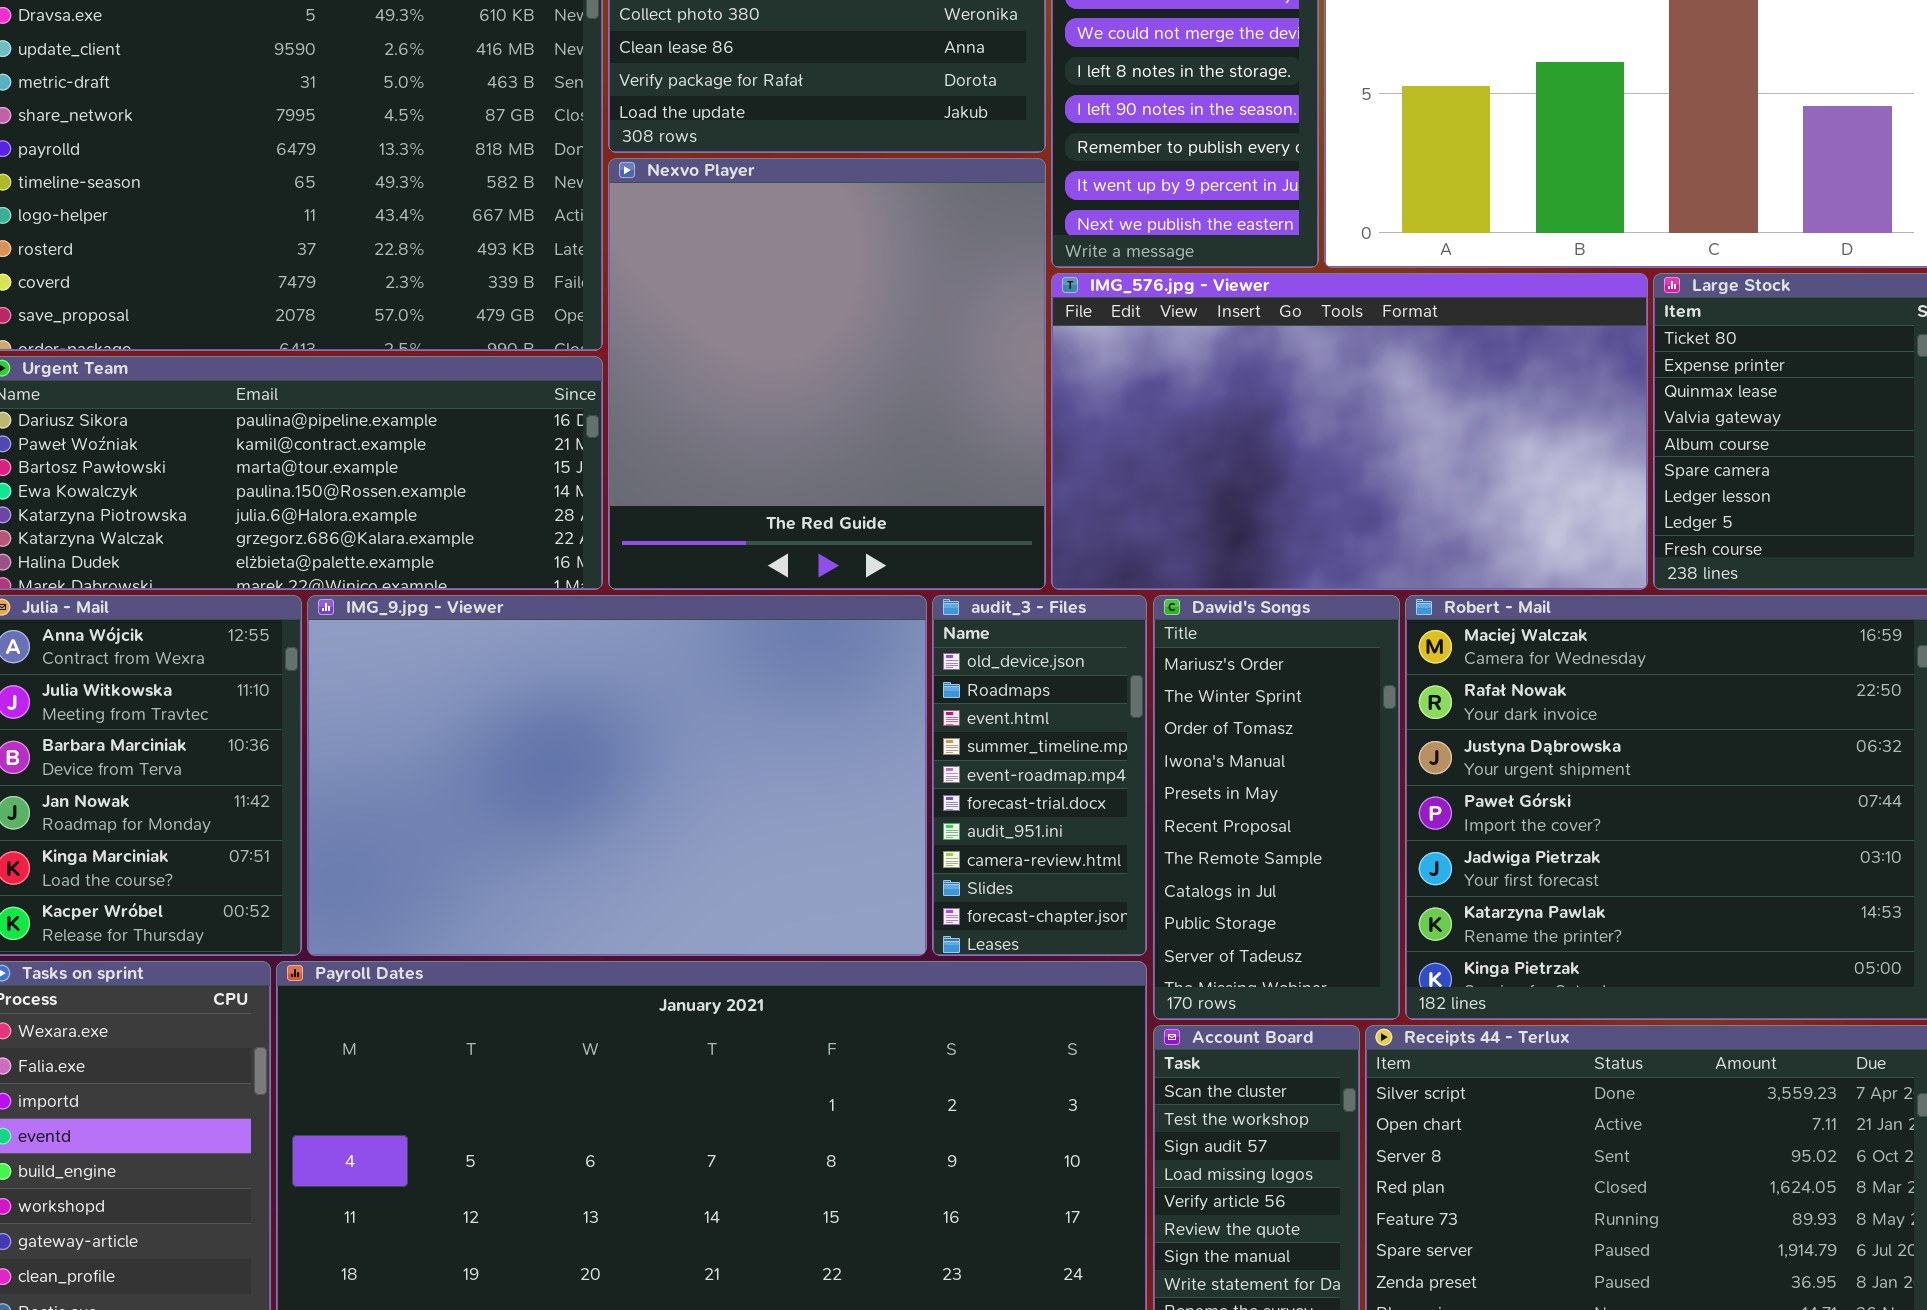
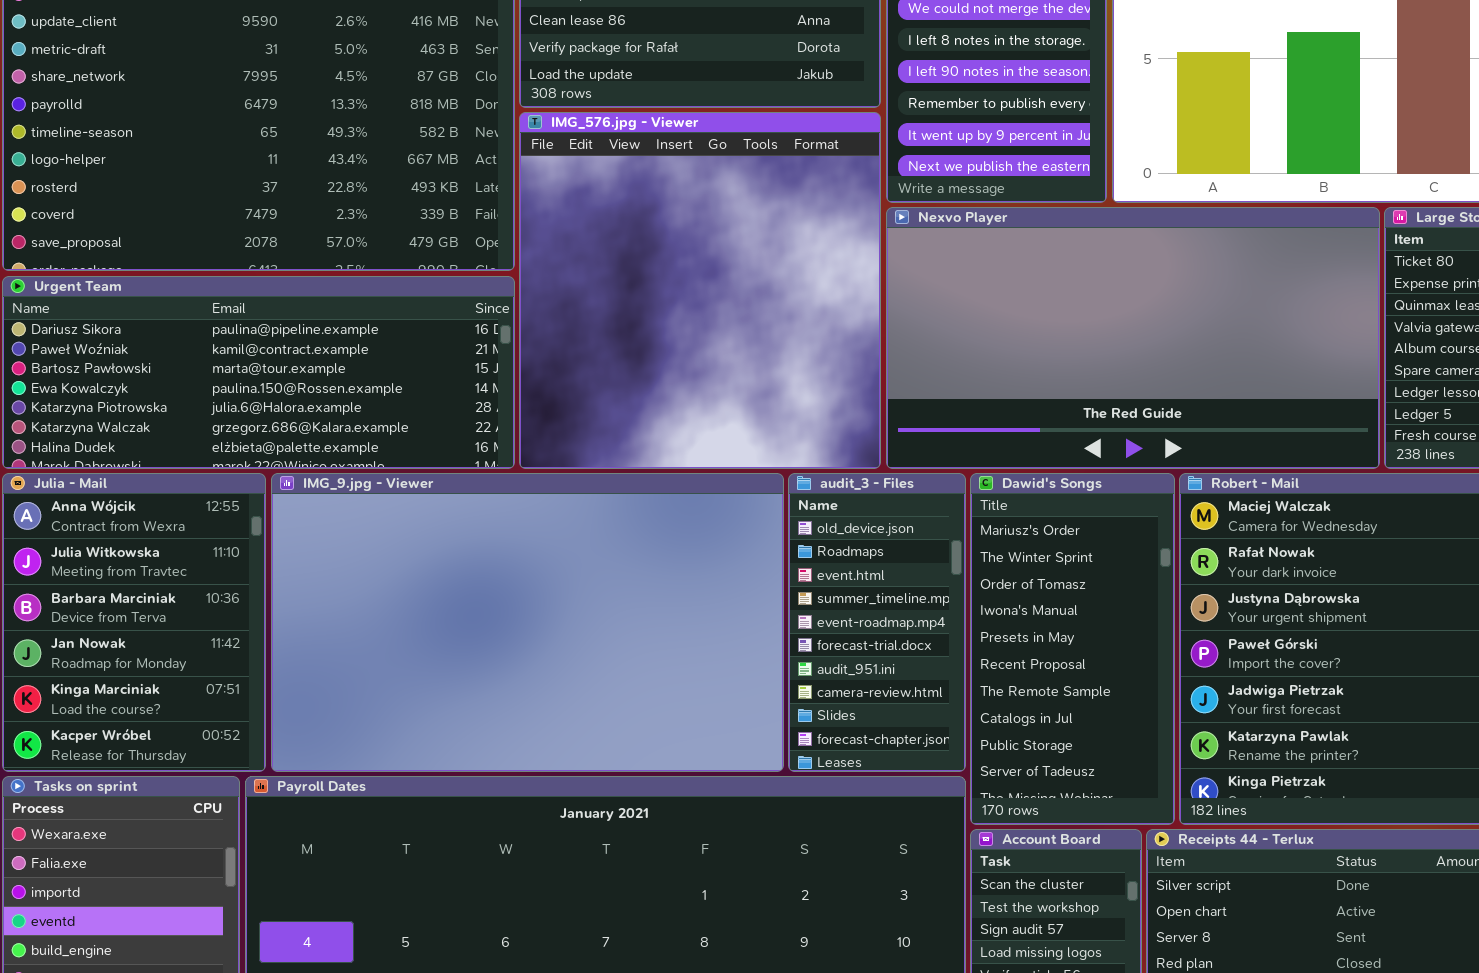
Nexvo Player: [608,158,1046,590] -> [886,207,1380,469], moved, resized
IMG_576.jpg - Viewer: [1051,273,1648,590] -> [519,112,881,469], moved, resized

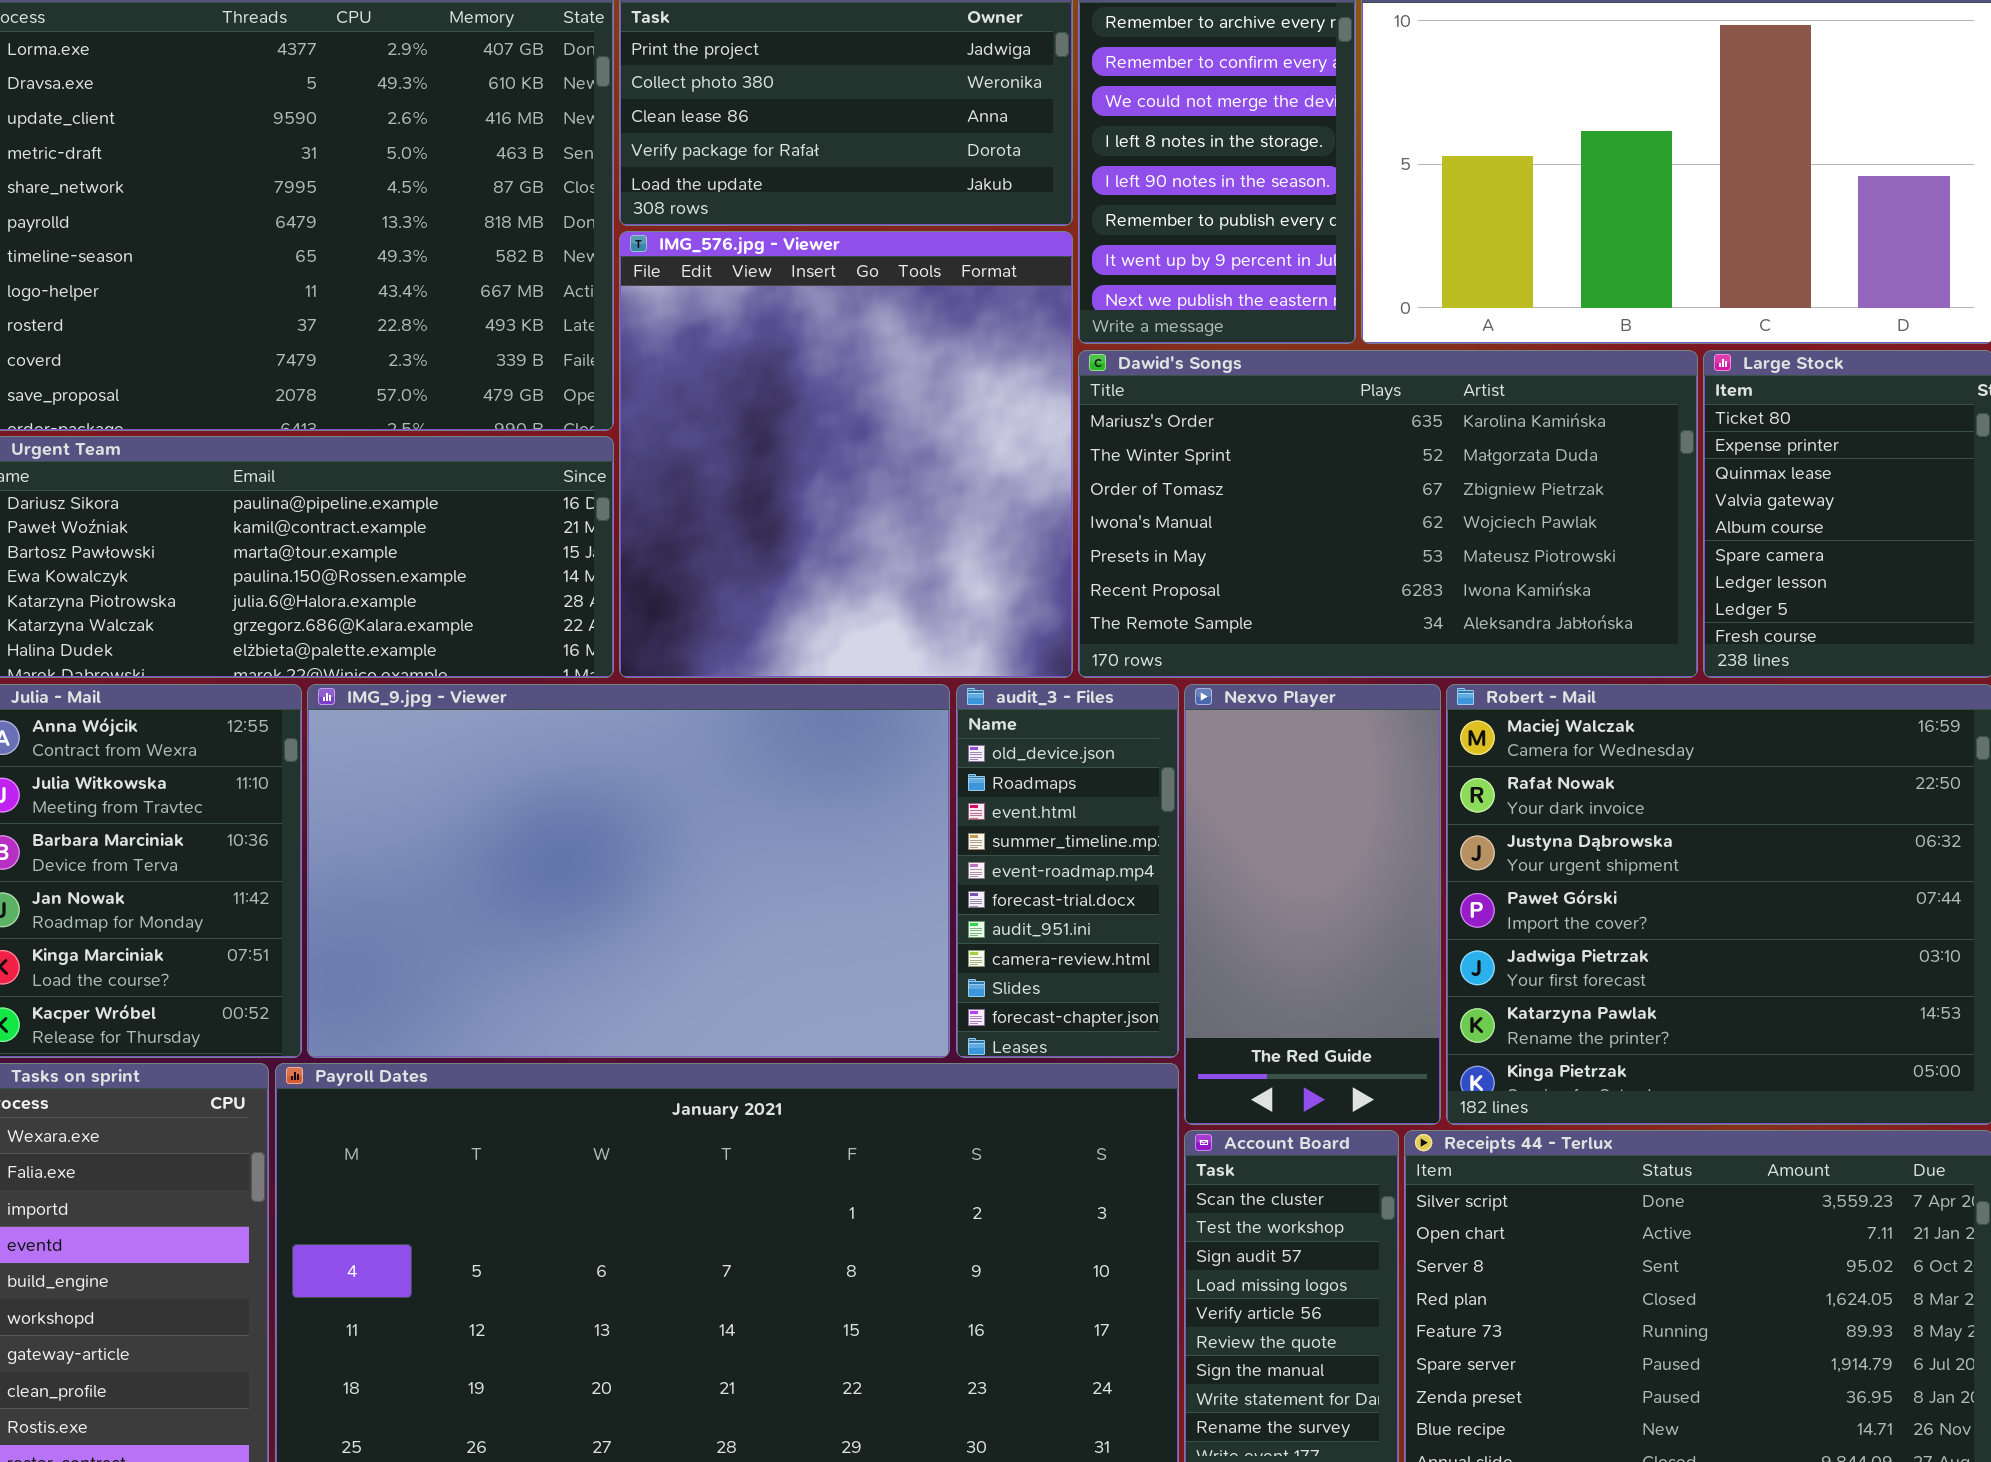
Nexvo Player: [886,207,1380,469] -> [1184,684,1441,1125], moved, resized
Dawid's Songs: [970,473,1175,825] -> [1078,350,1698,678], moved, resized

